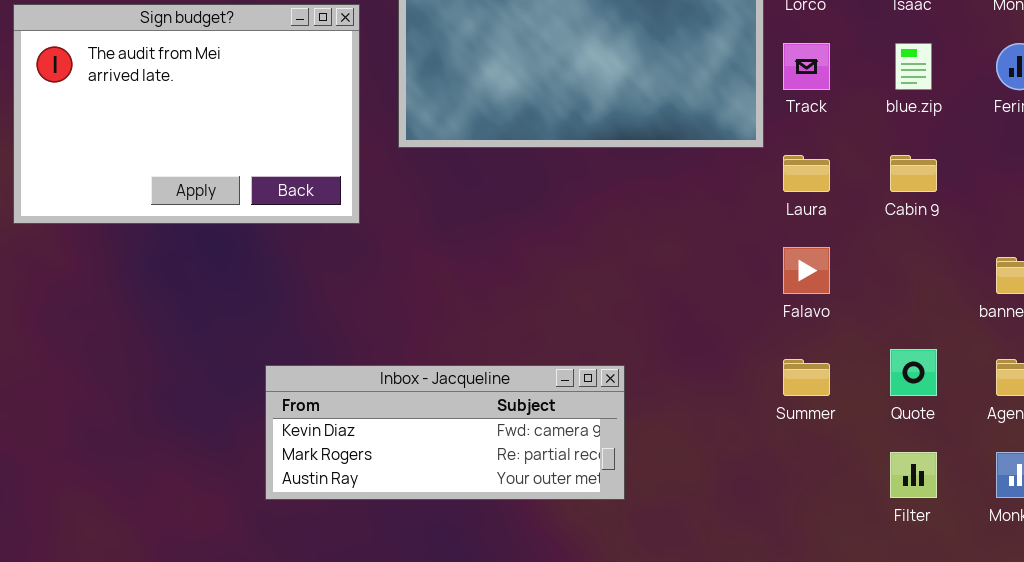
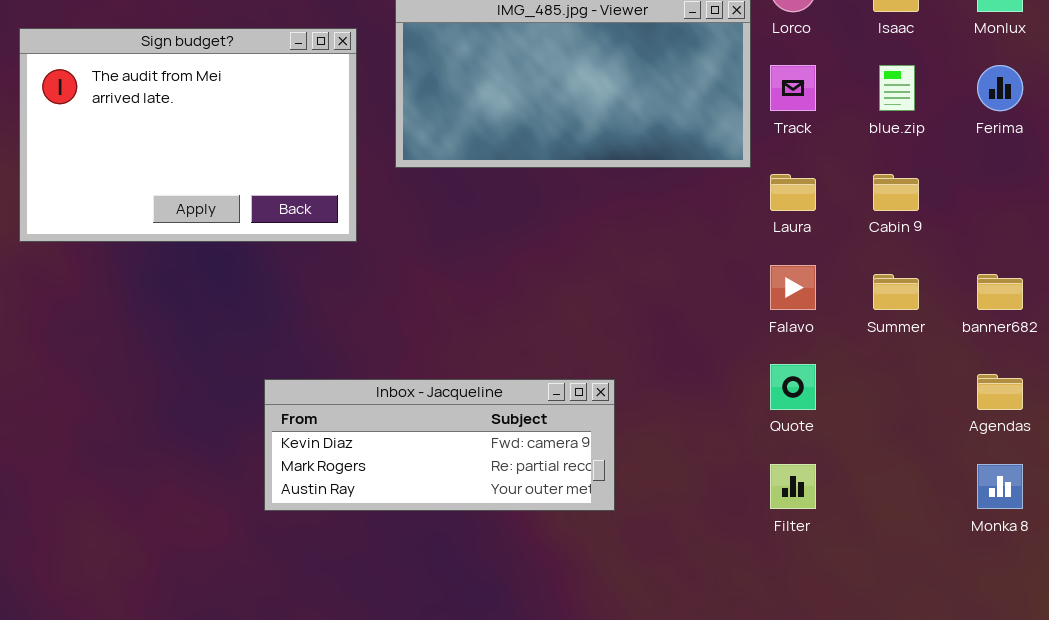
Quote: [890,349,937,396] -> [770,364,816,410], moved
Summer: [783,359,830,396] -> [873,274,919,310], moved
Filter: [890,452,937,498] -> [770,464,816,509], moved

